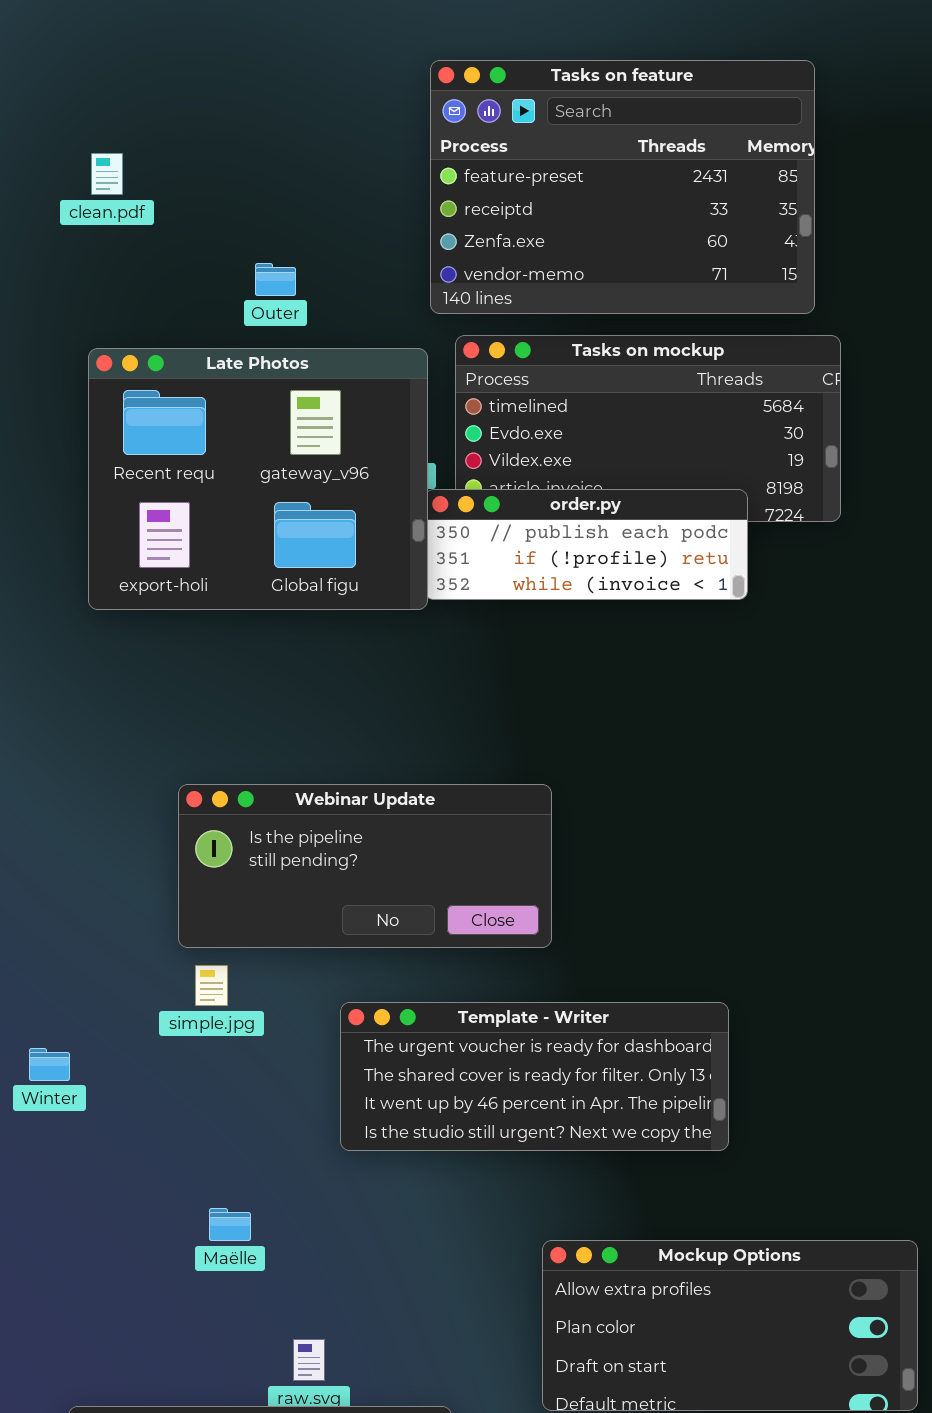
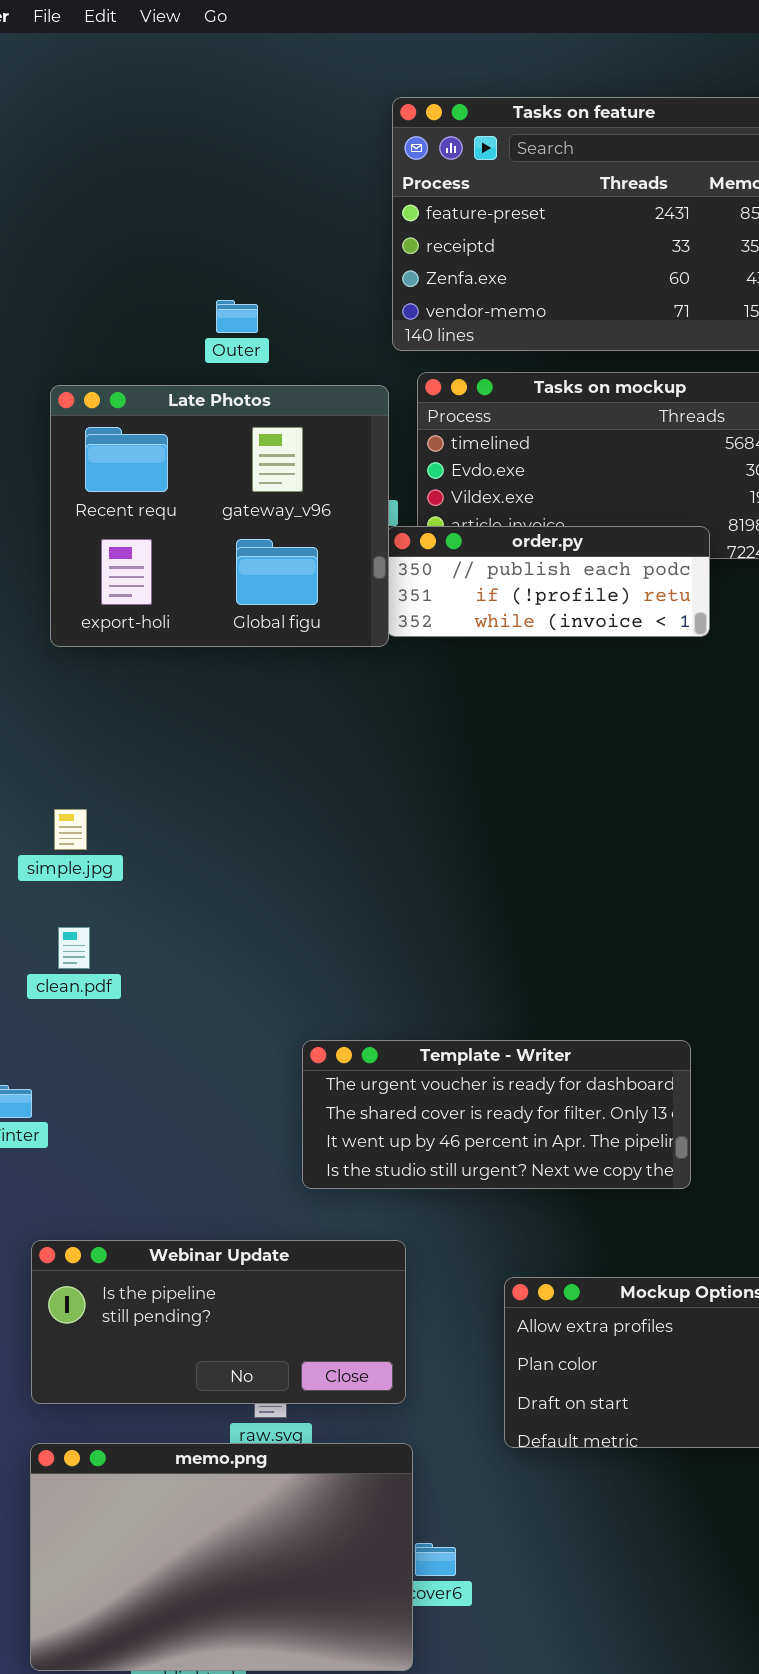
clean.pdf: [91,153,123,195] -> [58,927,90,969], moved
Webinar Update: [178,784,552,948] -> [31,1240,406,1404], moved
simple.jpg: [195,965,228,1006] -> [54,809,87,850], moved

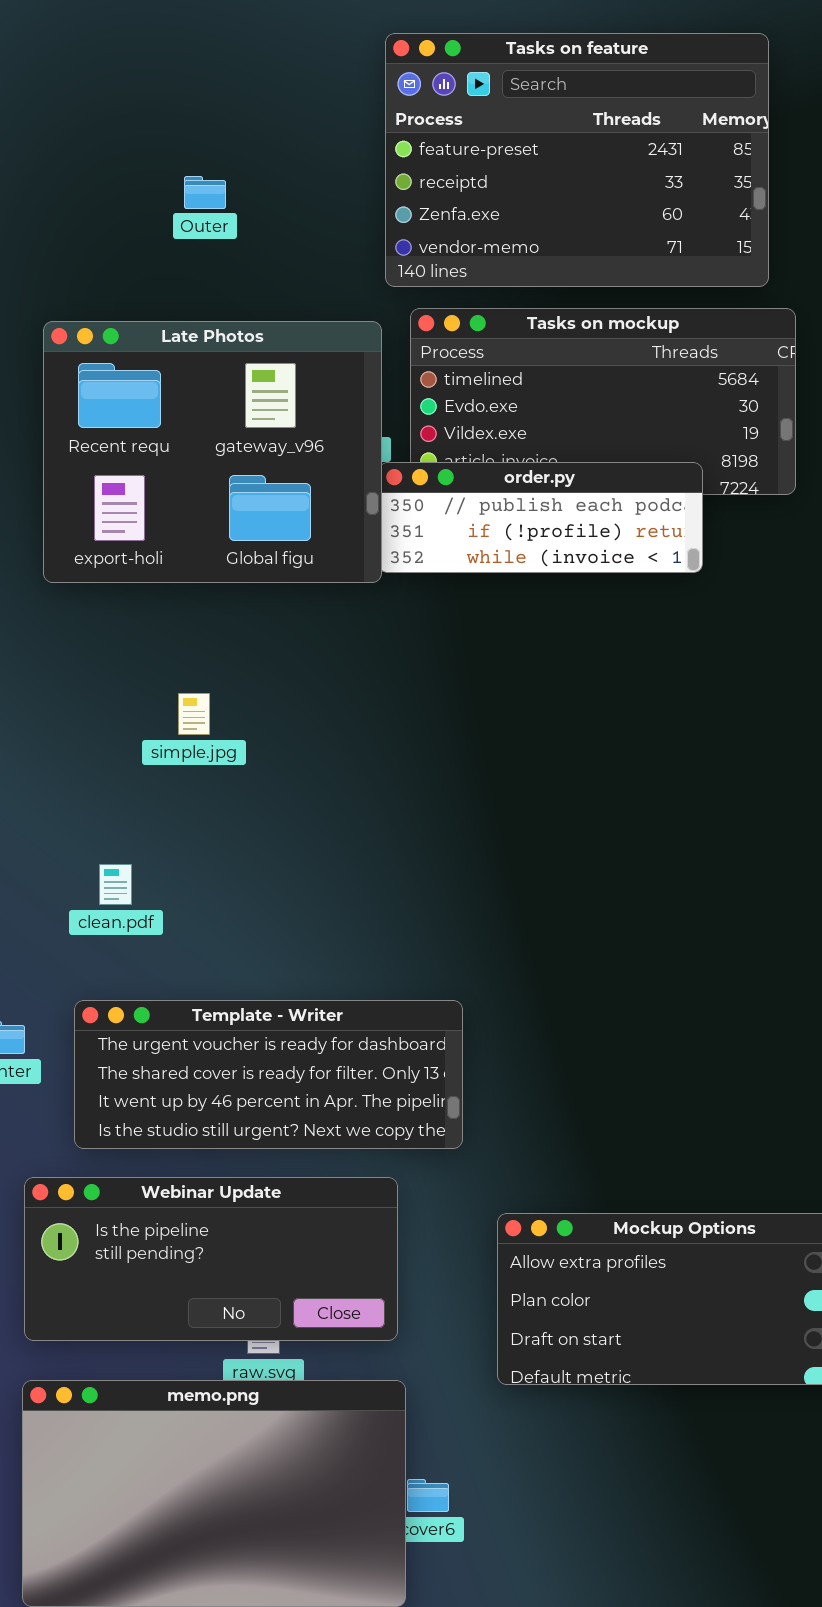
Outer: [216,300,258,333] -> [184,176,226,209], moved
simple.jpg: [54,809,87,850] -> [178,693,210,735], moved
clean.pdf: [58,927,90,969] -> [99,864,132,905], moved
Template - Writer: [302,1040,691,1189] -> [74,1000,463,1149], moved

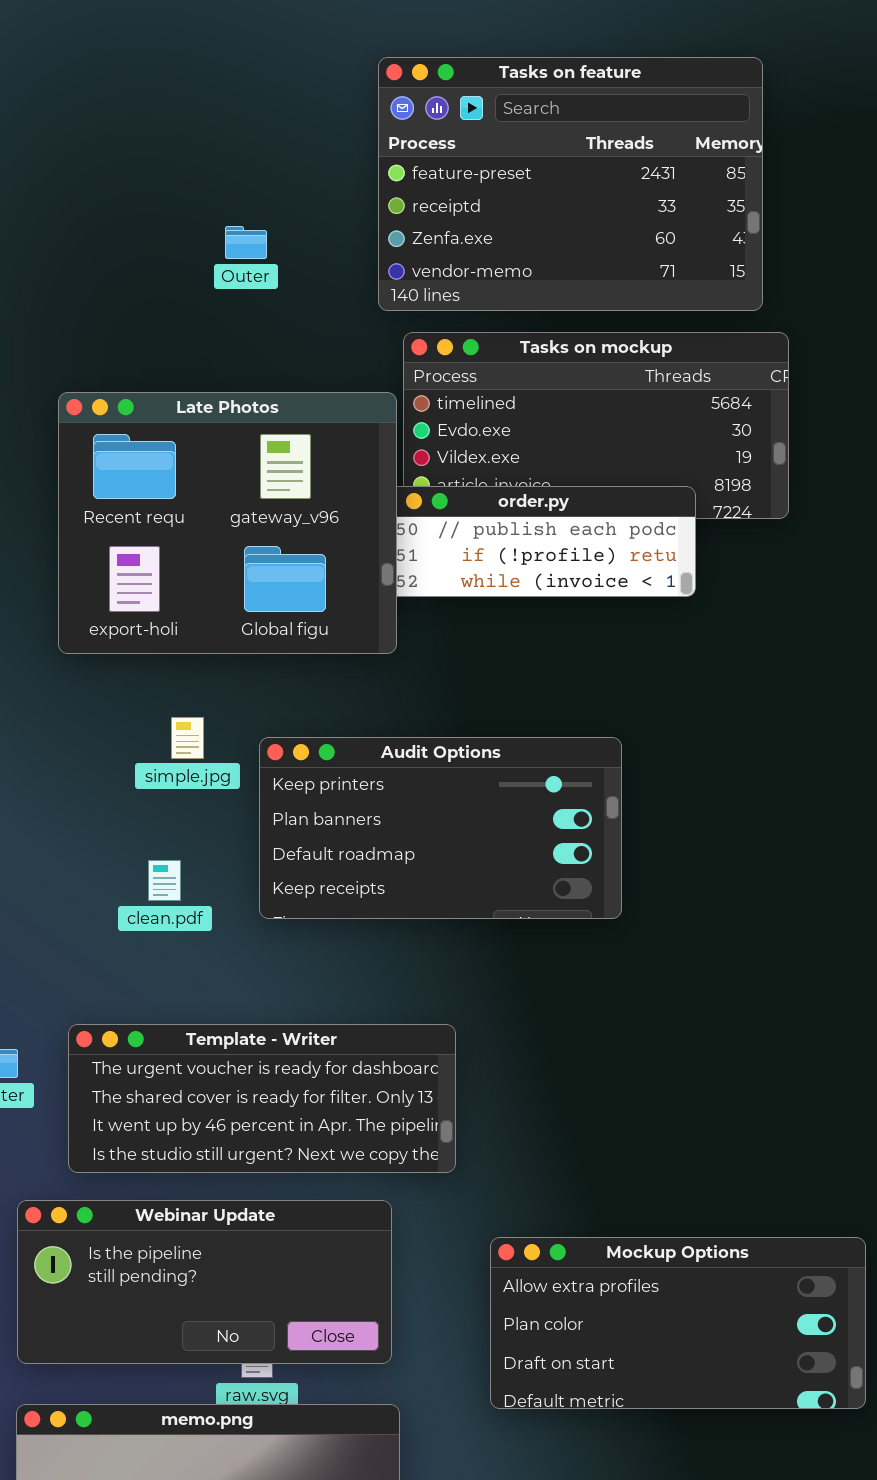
Outer: [184,176,226,209] -> [225,226,267,259], moved
Late Photos: [43,321,382,583] -> [58,392,397,654], moved
Audit Options: none -> [259,737,622,919], opened
clean.pdf: [99,864,132,905] -> [148,860,181,901], moved

